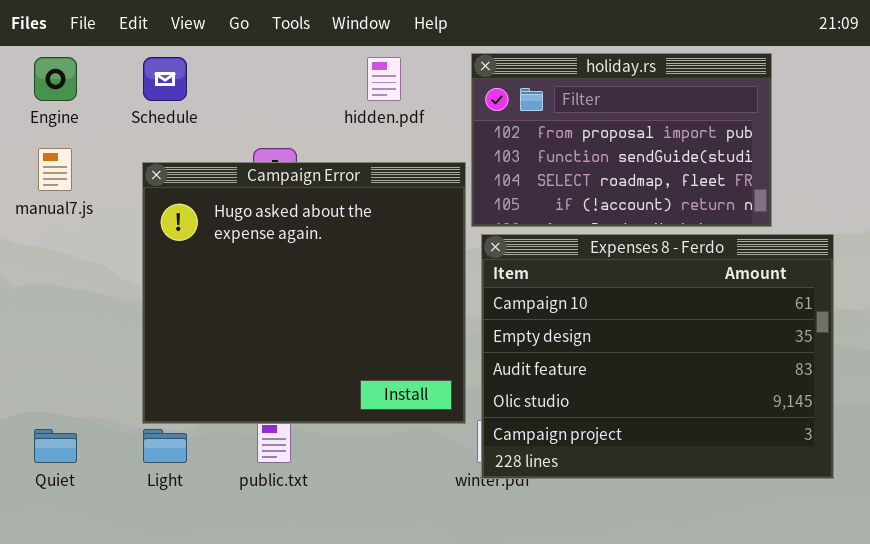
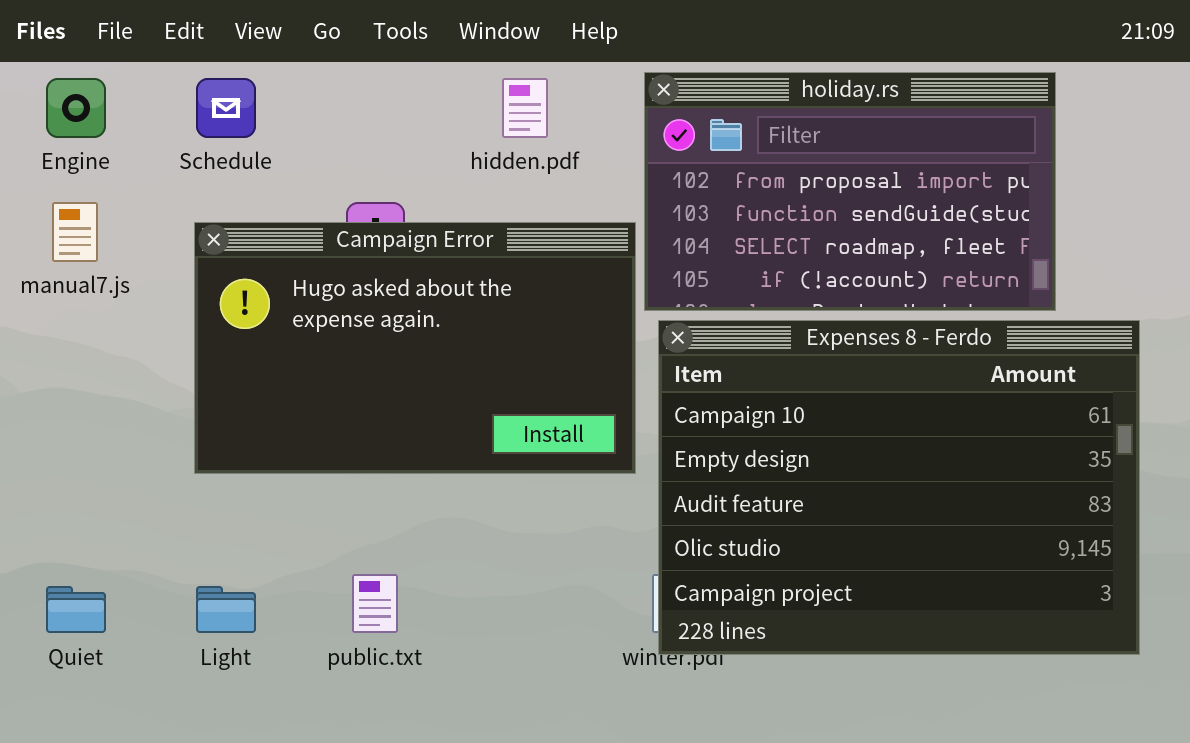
Campaign Error: [142,162,466,424] -> [194,222,636,474], resized

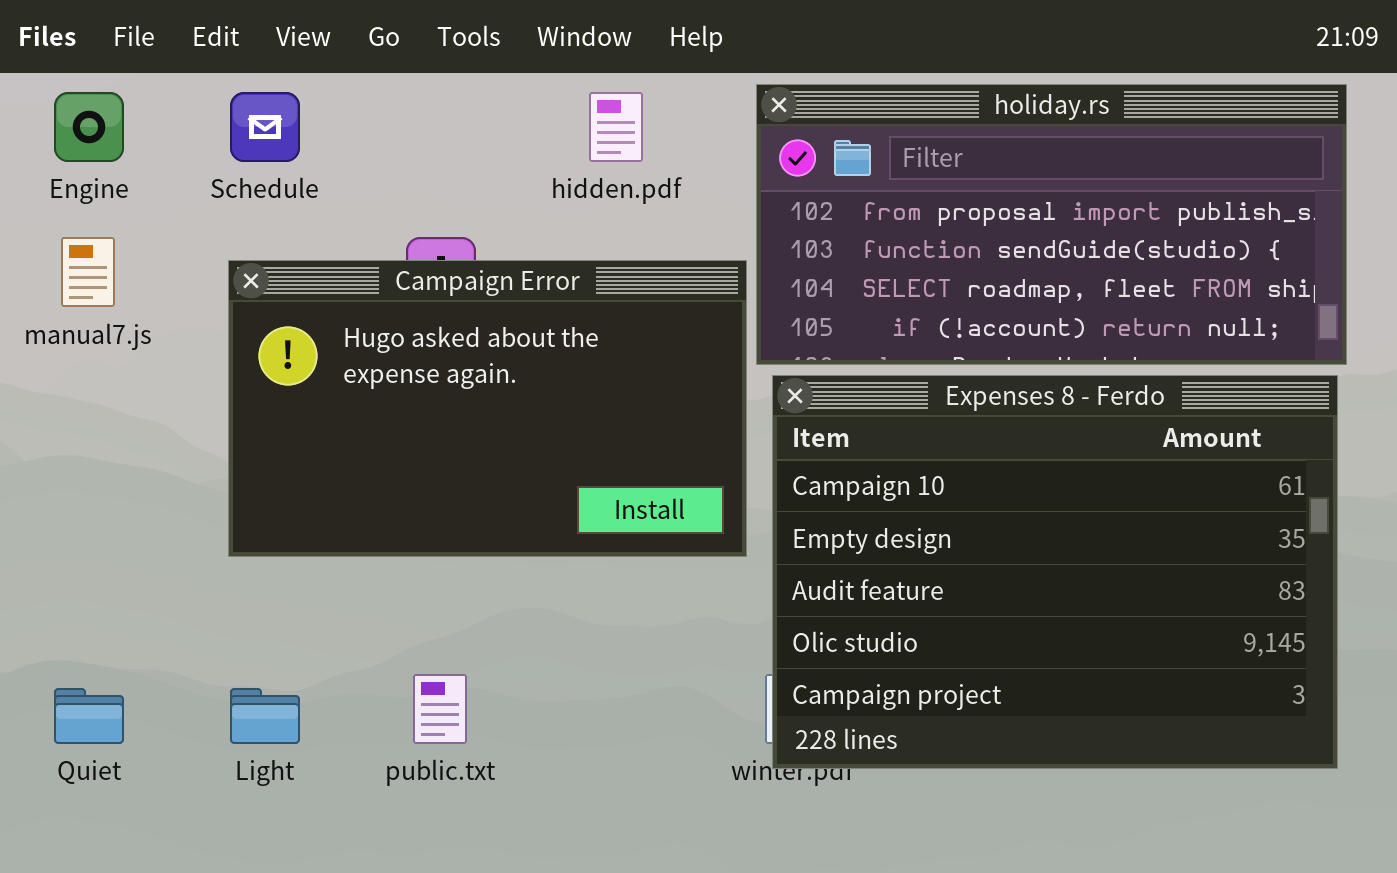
holiday.rs: [644,72,1056,311] -> [756,84,1347,365], resized

